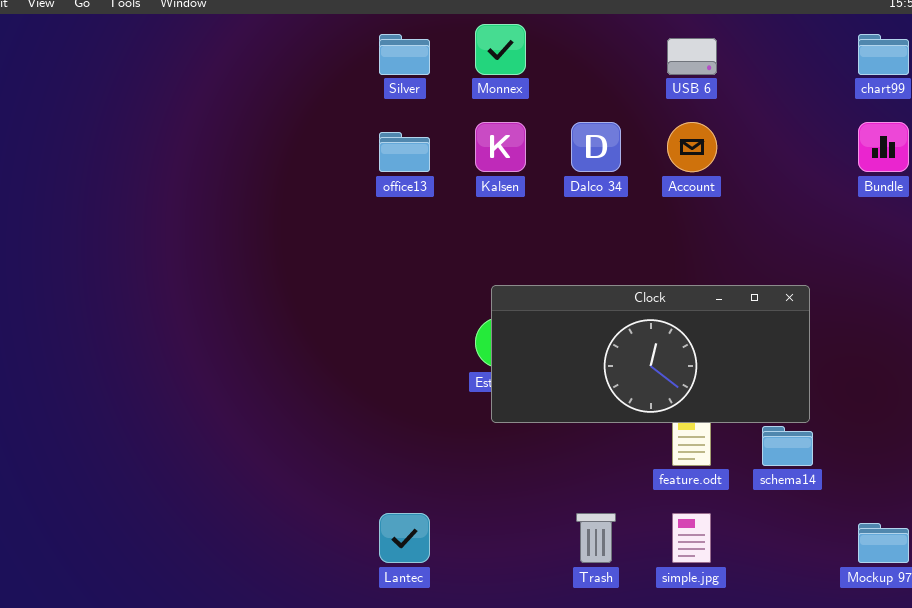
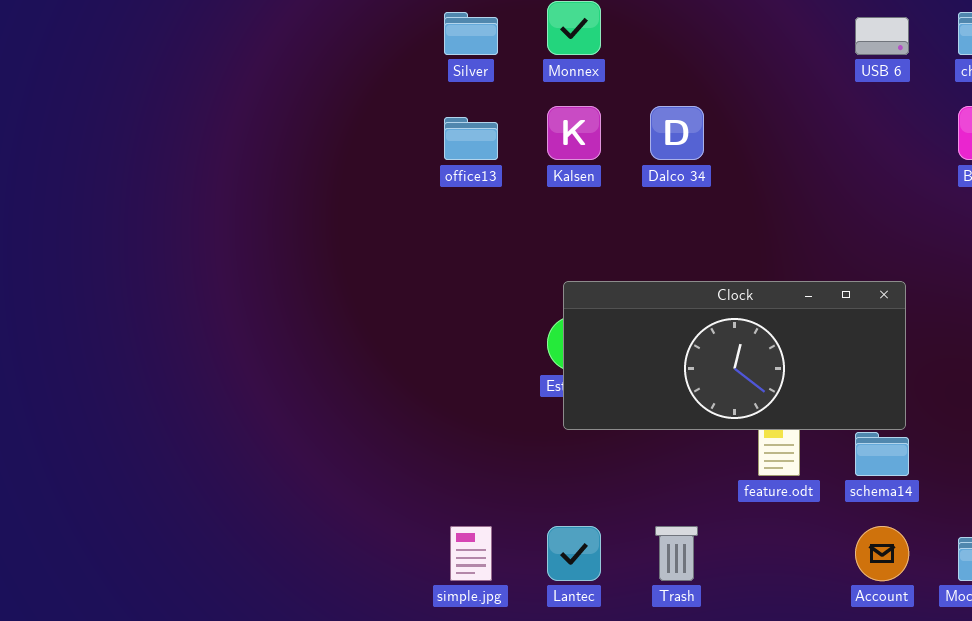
USB 6: [667,38,717,75] -> [855,17,909,55], moved
Account: [667,122,717,172] -> [855,526,909,581], moved
Lantec: [379,513,430,563] -> [547,526,601,581], moved
simple.jpg: [672,513,711,563] -> [450,526,492,581], moved

